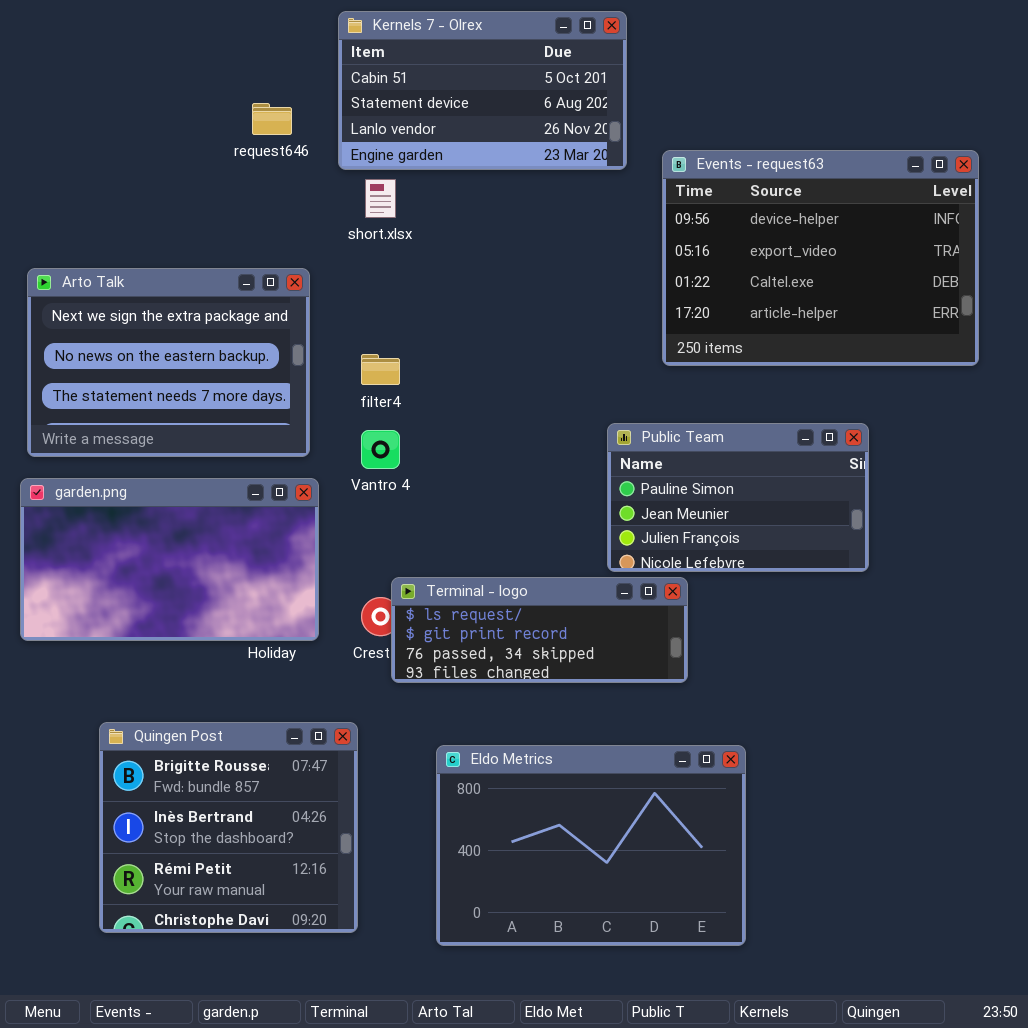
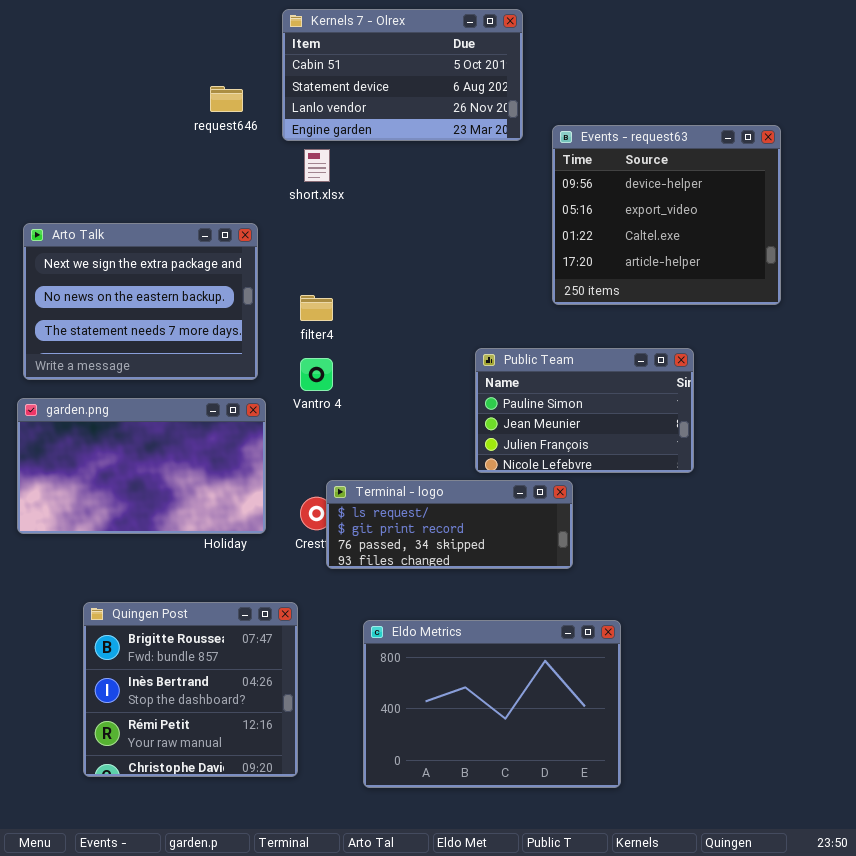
Events - request63: [662,150,979,366] -> [552,125,781,305], resized
Public Team: [607,423,869,572] -> [475,348,694,473], moved

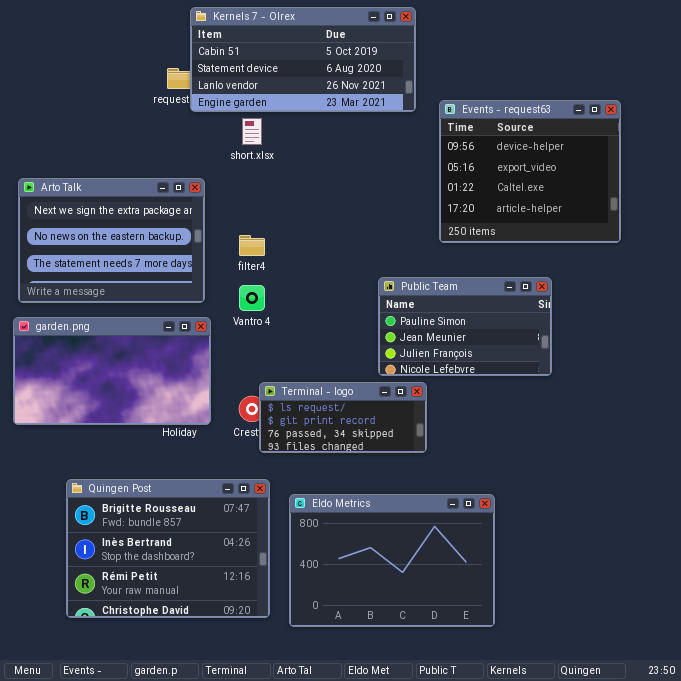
Kernels 7 - Olrex: [282,9,523,141] -> [190,7,416,112], resized
Terminal - logo: [326,480,573,569] -> [259,382,427,453], resized
Quingen Post: [83,602,298,777] -> [66,479,270,618], resized

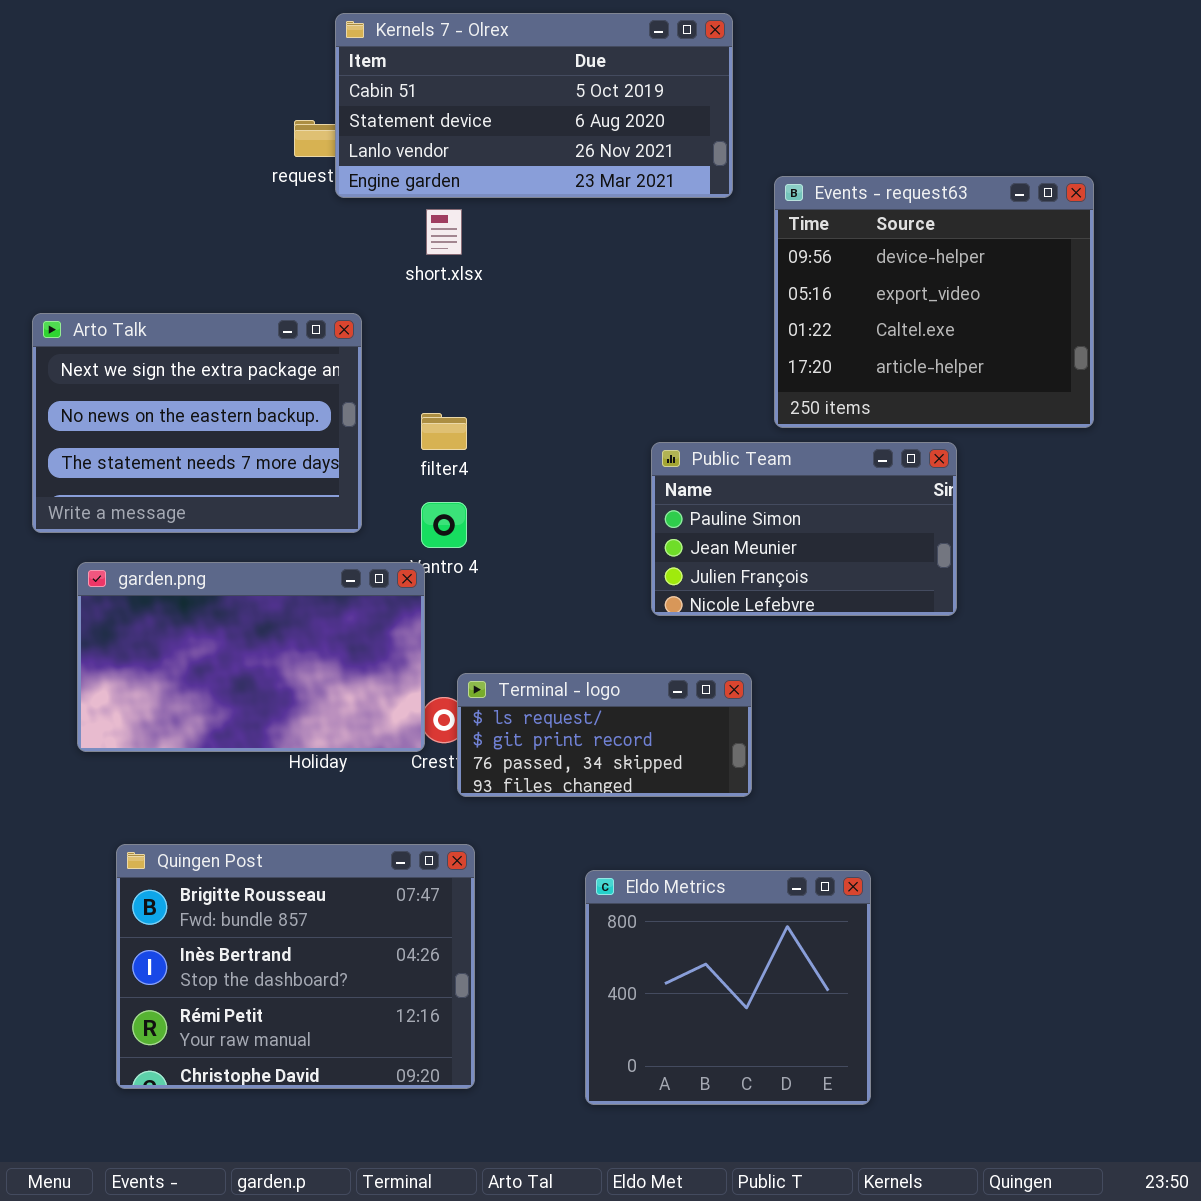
Public Team: [378,277,552,376] -> [651,442,957,616], moved
garden.png: [13,317,211,425] -> [77,562,425,752], moved
Eldo Metrics: [289,494,495,627] -> [585,870,871,1105], resized

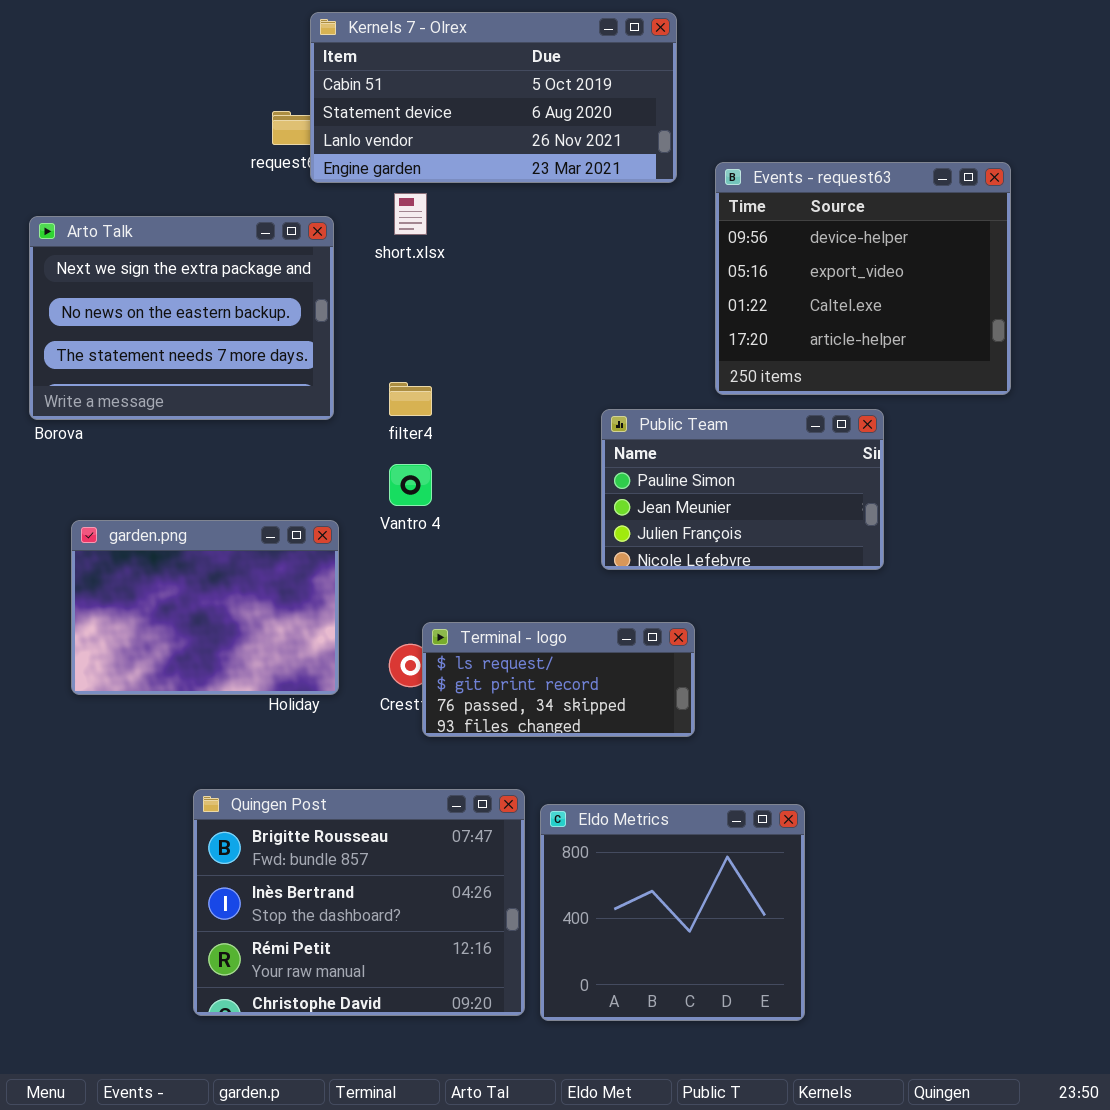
Arto Talk: [32,313,362,533] -> [29,216,334,420], moved
garden.png: [77,562,425,752] -> [71,520,339,695], resized
Quingen Post: [116,844,475,1089] -> [193,789,525,1016], moved

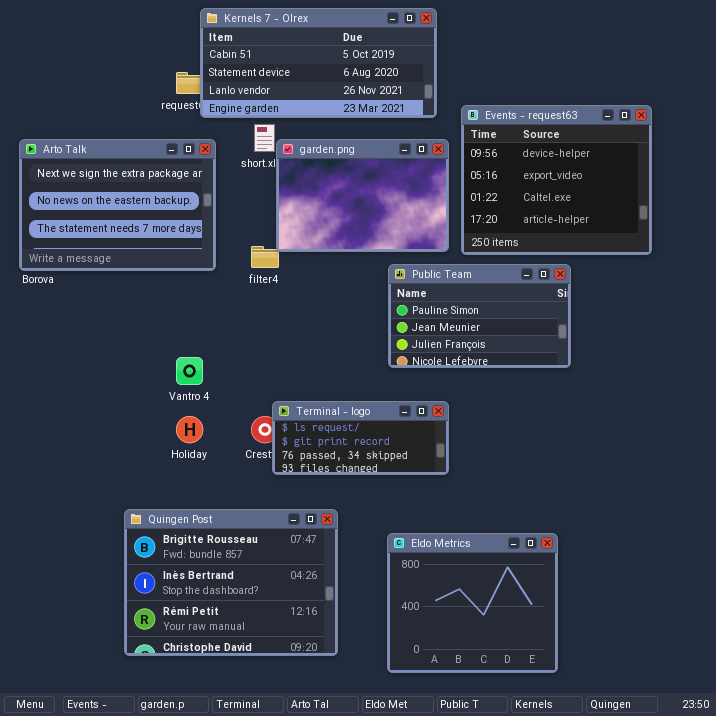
Vantro 4: [389,464,432,506] -> [176,357,203,385], moved
garden.png: [71,520,339,695] -> [276,139,449,252], moved
Eldo Metrics: [540,804,805,1021] -> [387,533,558,673], moved

